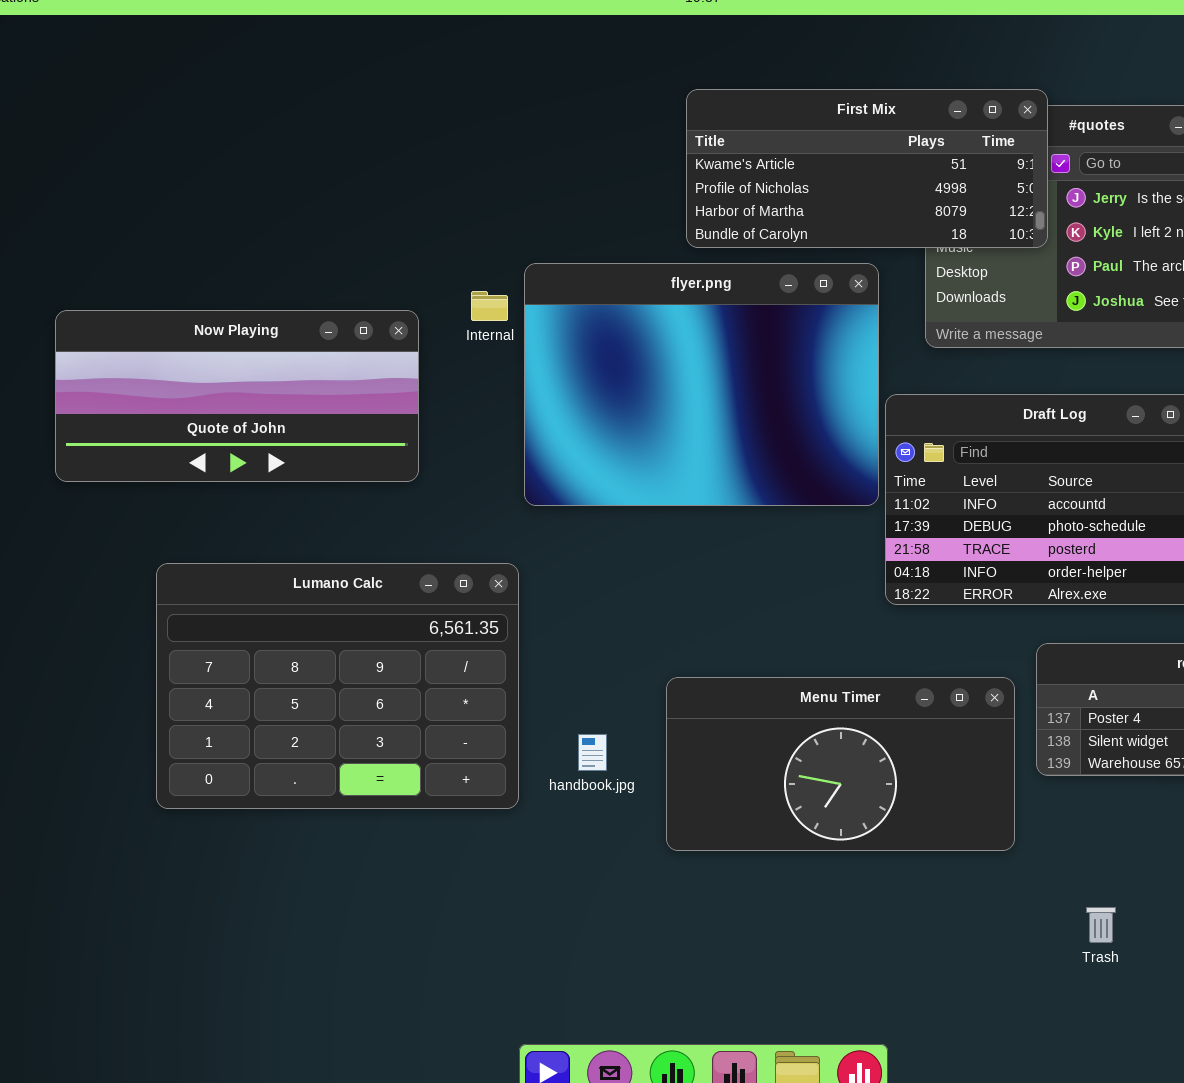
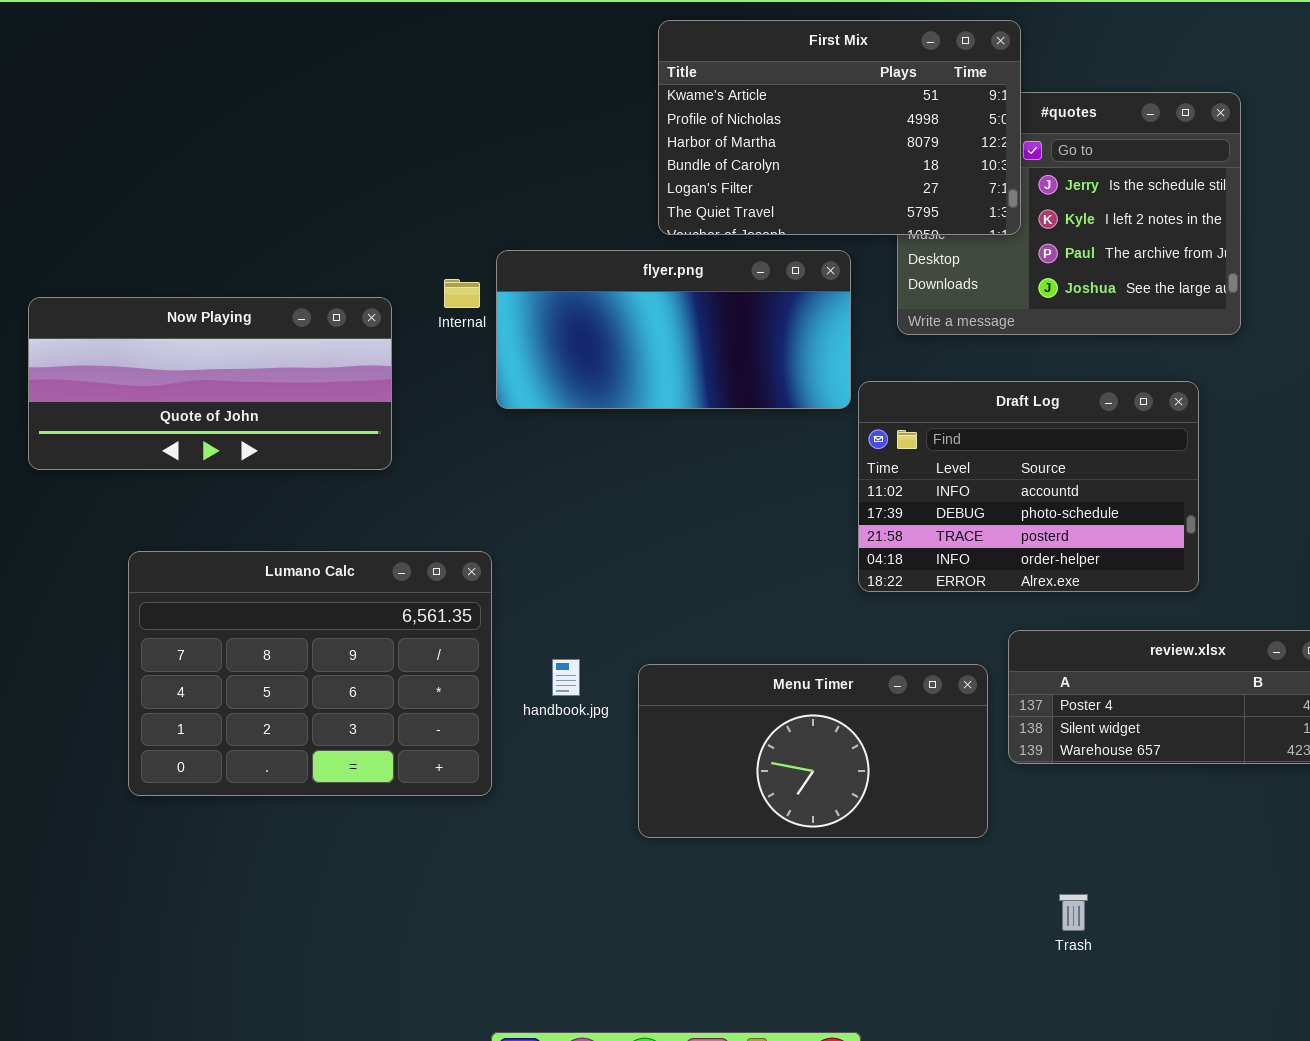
First Mix: [686,89,1048,248] -> [658,20,1021,235], resized
flyer.png: [524,263,879,506] -> [496,250,851,409], resized
handbook.jpg: [578,734,607,771] -> [552,659,580,696], moved

